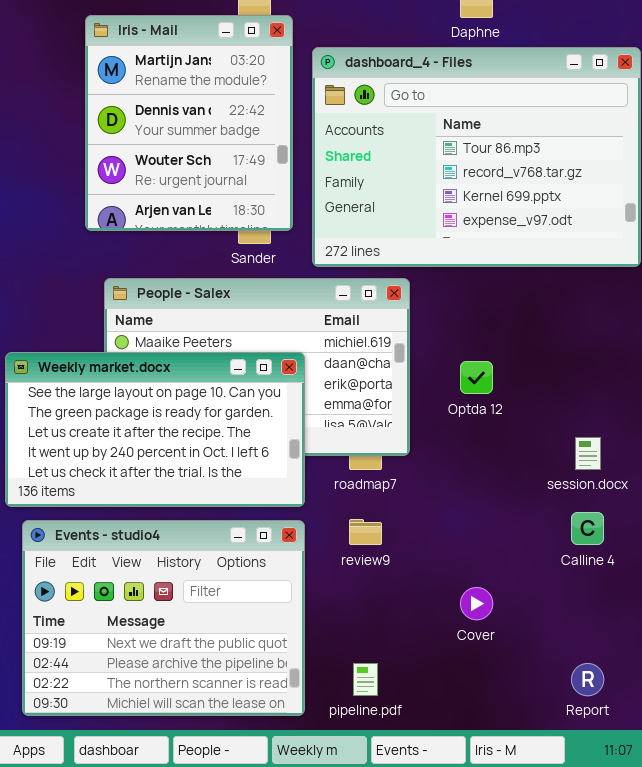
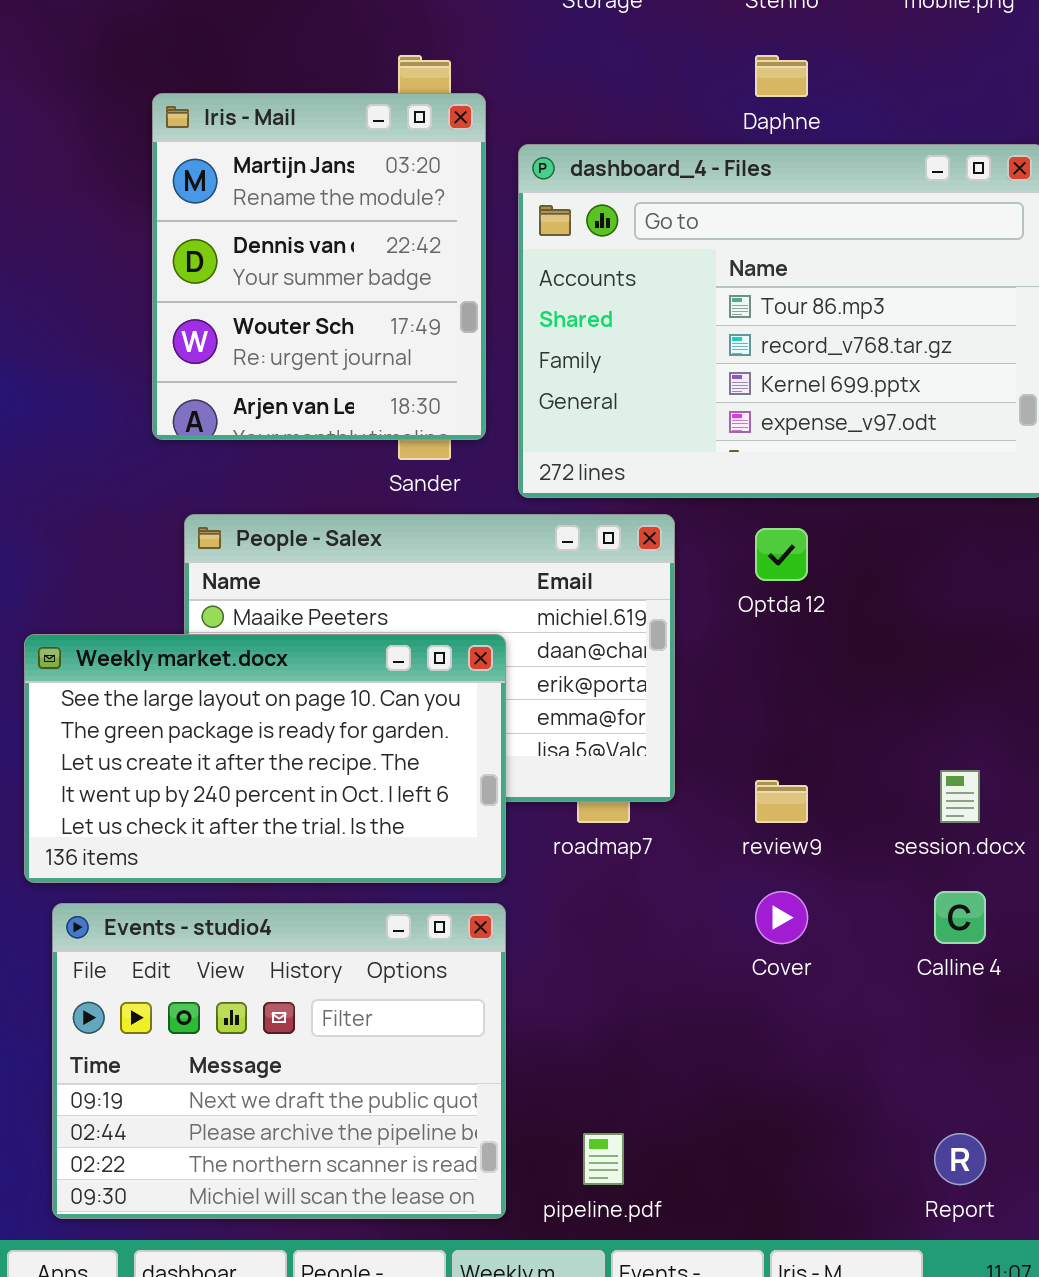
Optda 12: [460,361,493,394] -> [755,528,808,581], moved
review9: [349,519,382,545] -> [755,780,808,823], moved
Cover: [460,587,493,620] -> [755,891,808,944], moved

